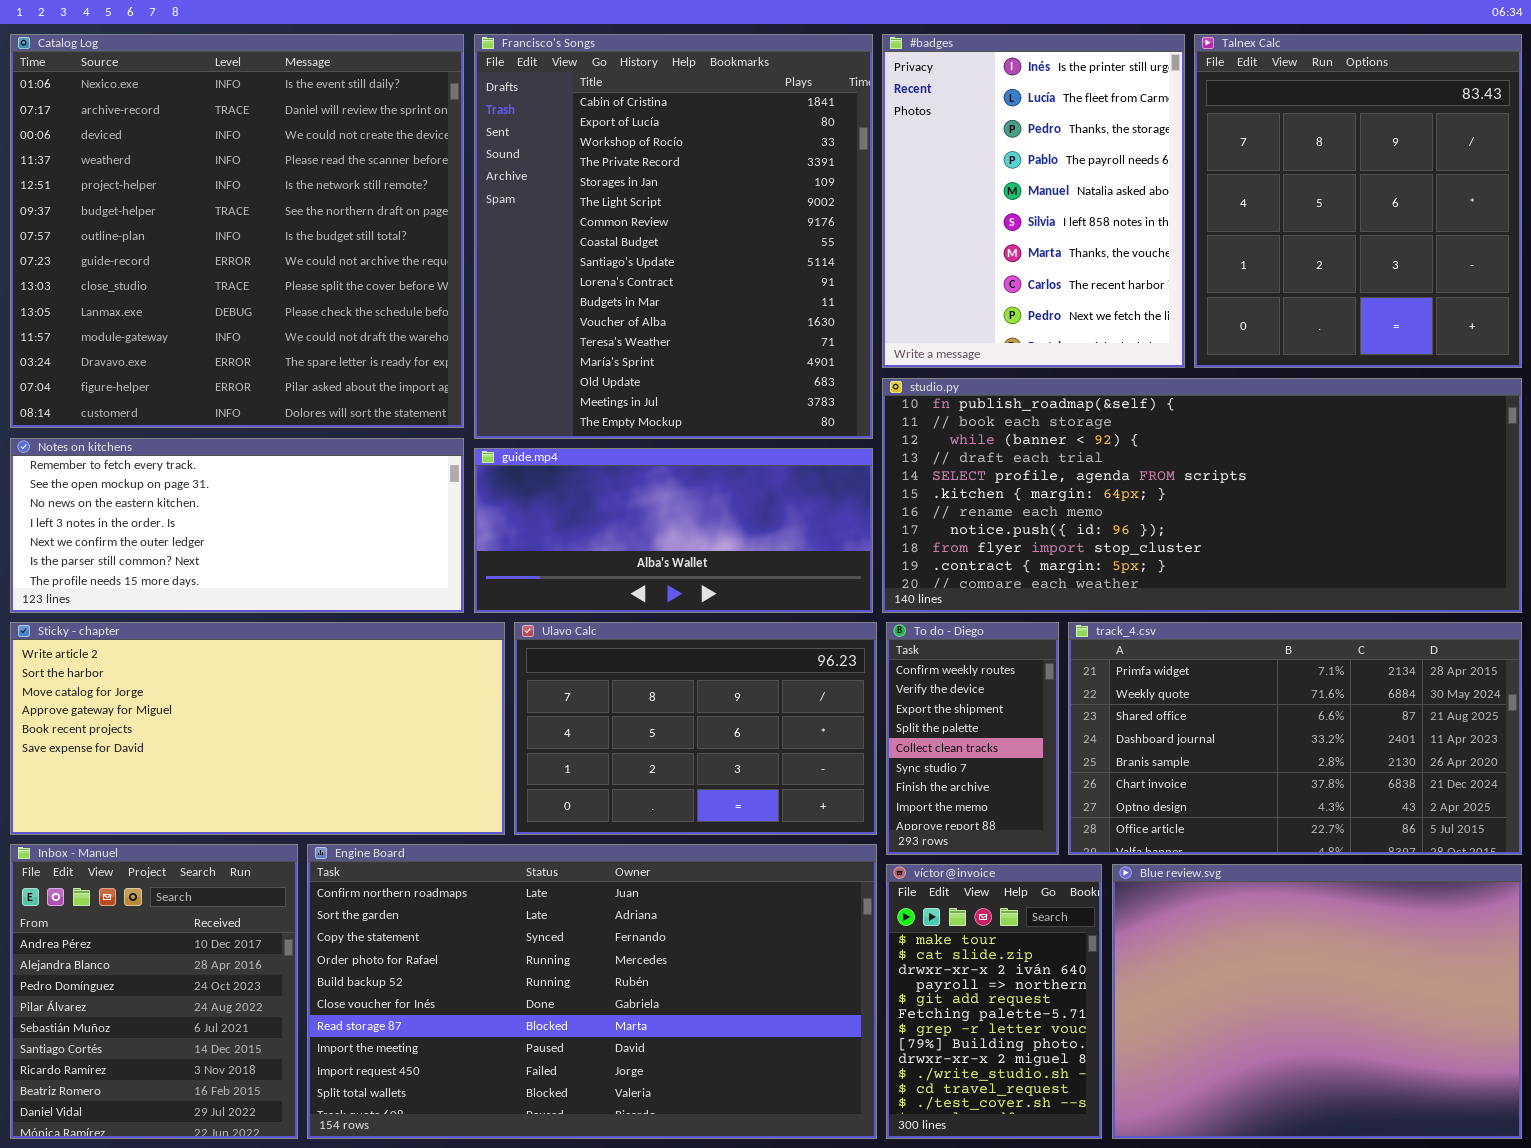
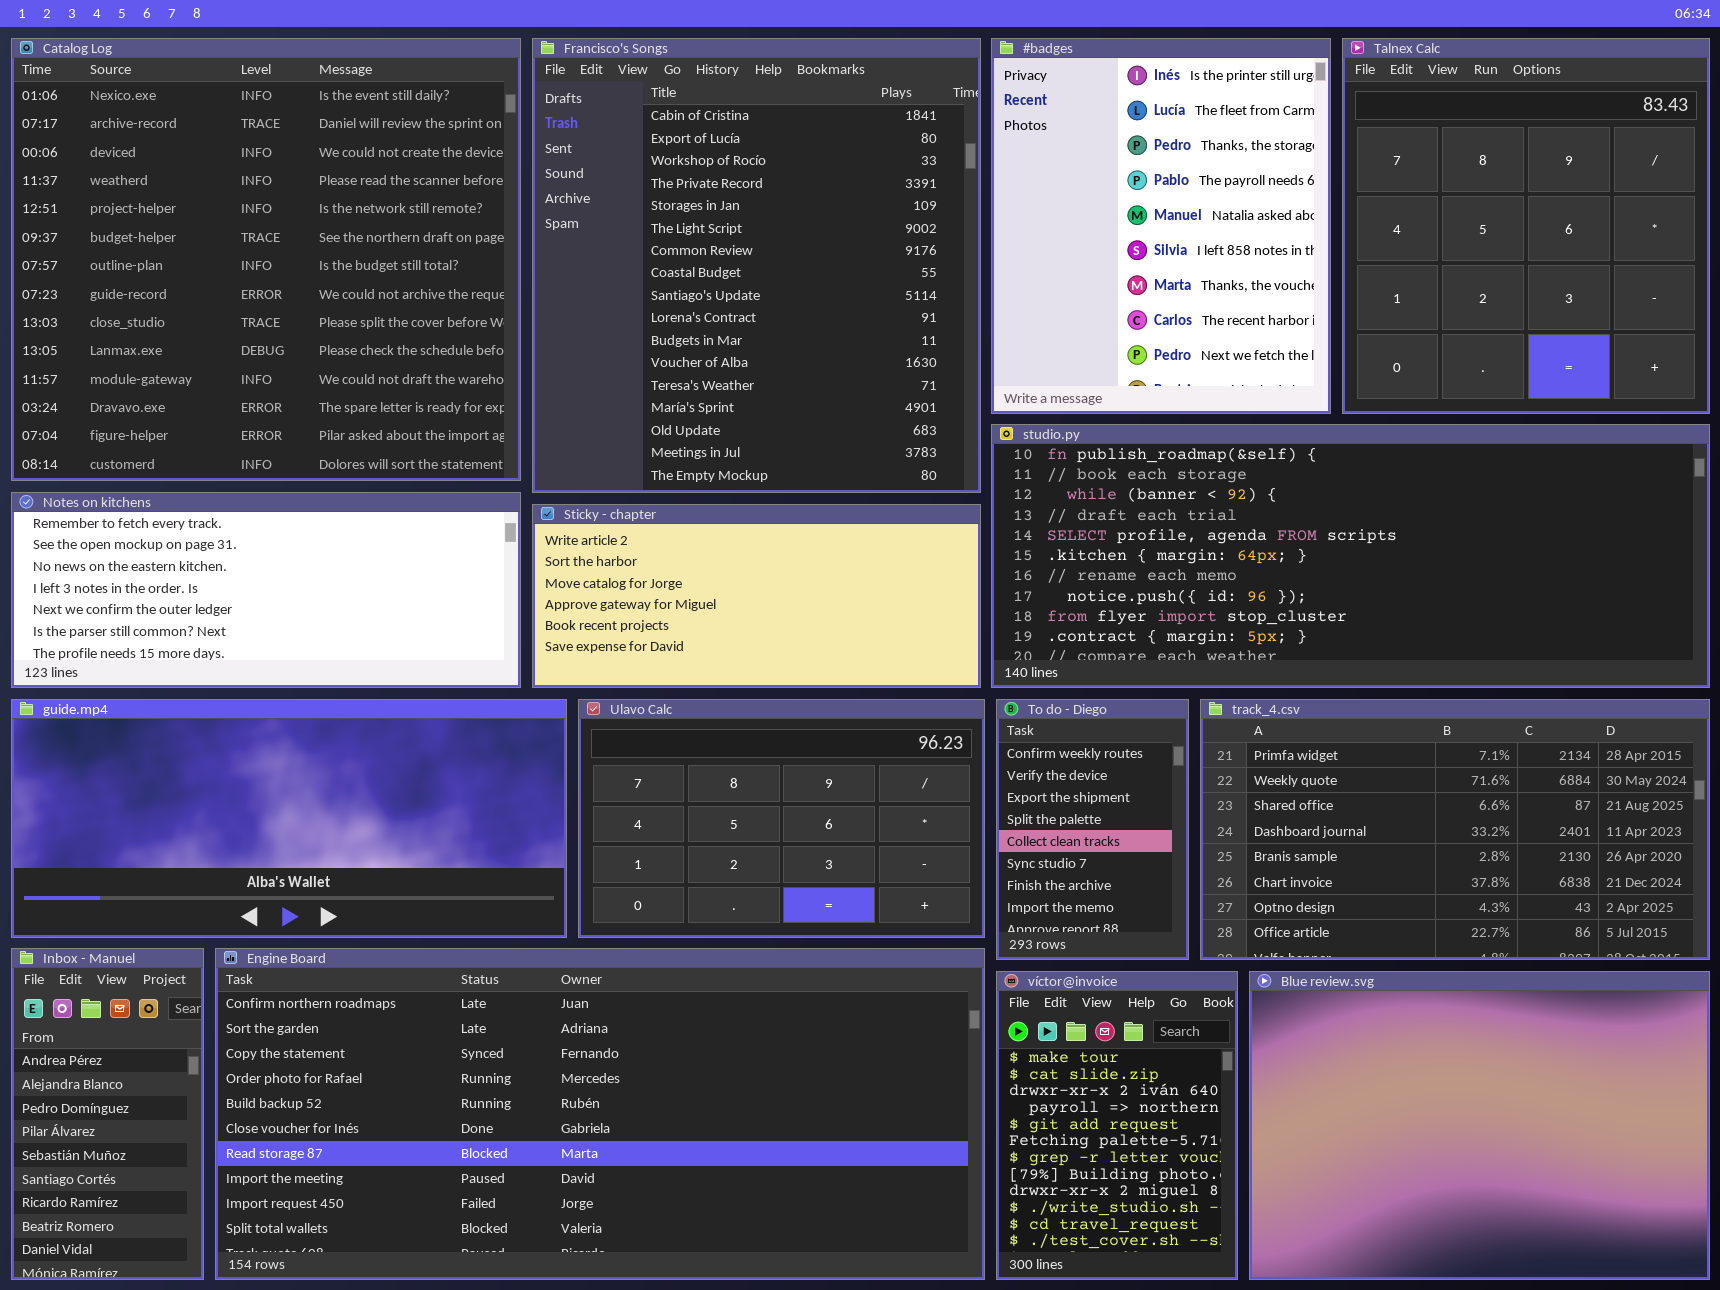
guide.mp4: [474,448,873,613] -> [11,699,567,938], moved, resized
Sticky - chapter: [10,622,505,835] -> [532,504,981,688], moved, resized
Inbox - Manuel: [10,844,298,1139] -> [11,948,204,1280], resized
Engine Board: [307,844,877,1139] -> [215,948,985,1280], resized

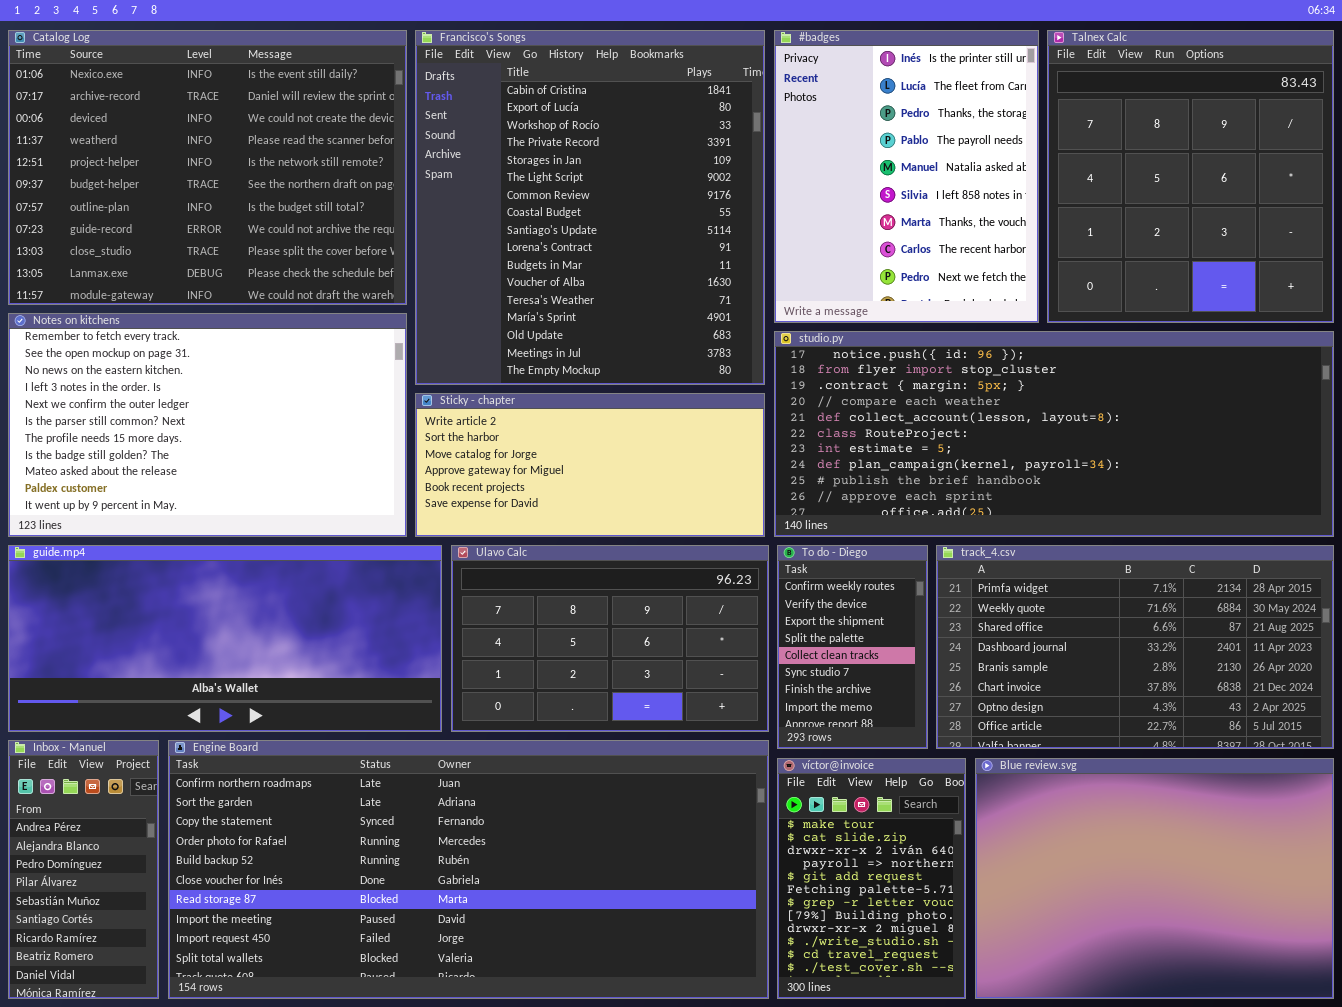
Catalog Log: [11,38,521,481] -> [8,30,407,305], resized
studio.py: [991,424,1710,688] -> [774,331,1334,537], scrolled down 7 rows
Notes on kitchens: [11,492,521,688] -> [8,313,407,537], resized

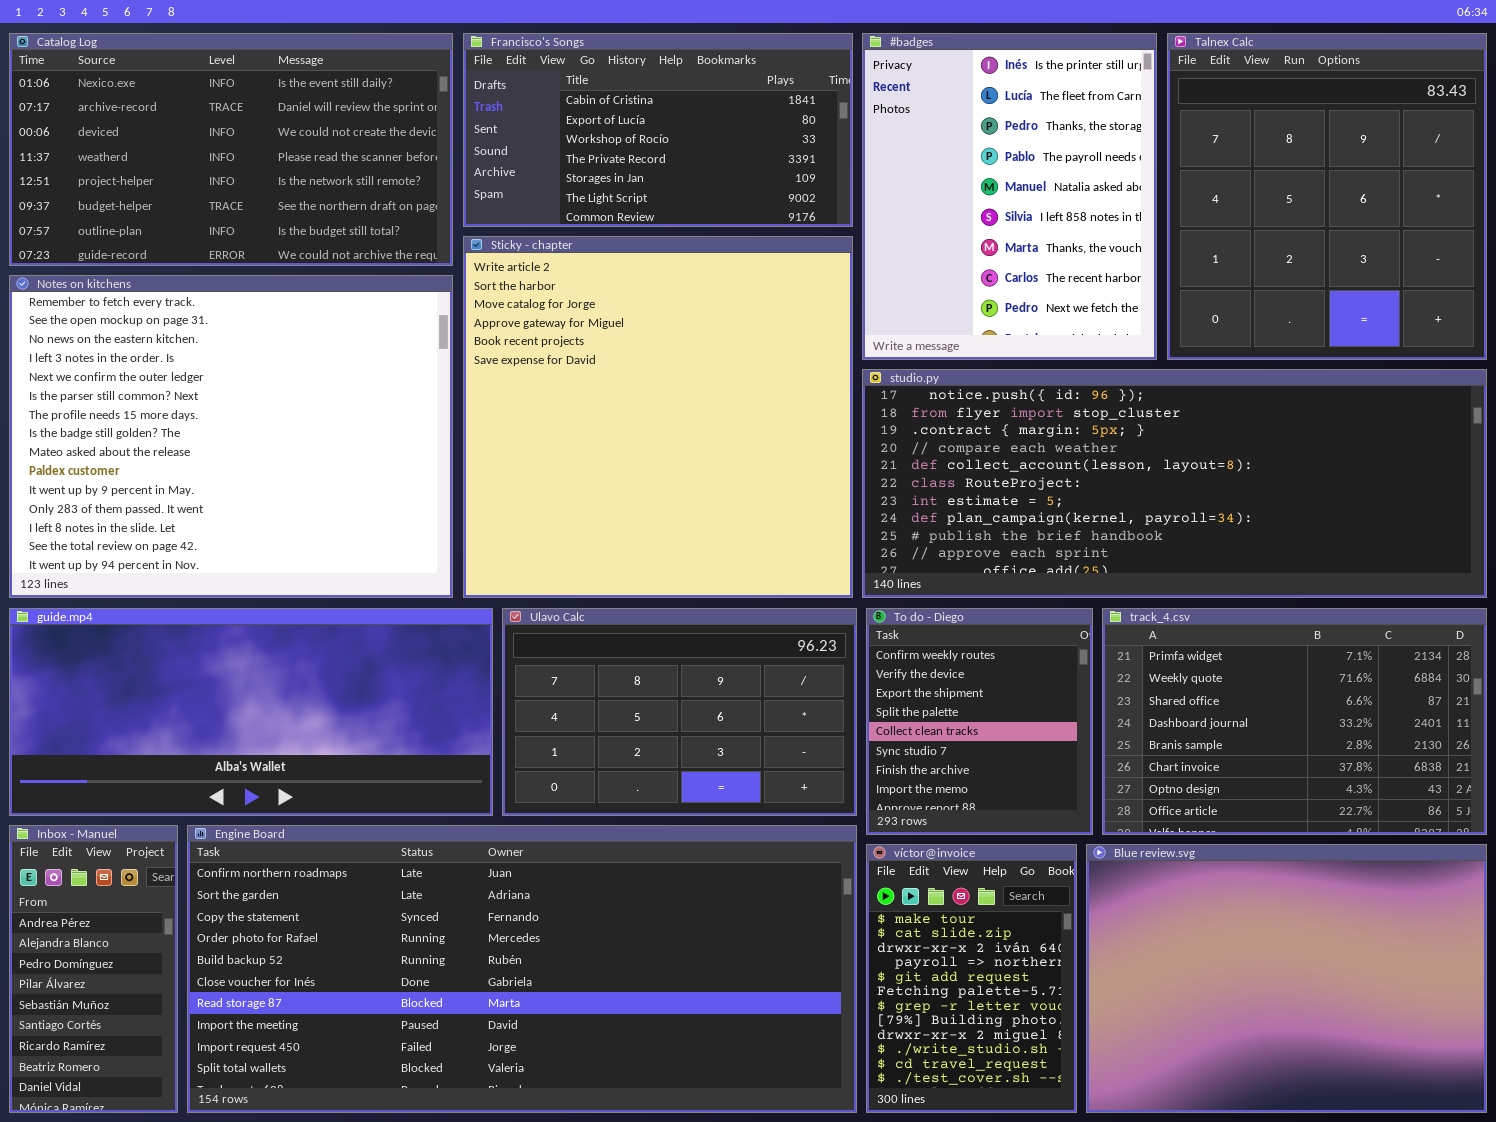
Catalog Log: [8,30,407,305] -> [9,33,453,266], resized
Francisco's Songs: [415,30,765,385] -> [463,33,853,227], resized
Notes on kitchens: [8,313,407,537] -> [9,275,453,598], resized
Sticky - chapter: [415,393,765,537] -> [463,236,853,598], resized
To do - Diego: [777,545,928,749] -> [866,608,1093,835], resized
track_4.csv: [936,545,1334,749] -> [1102,608,1487,835], resized

